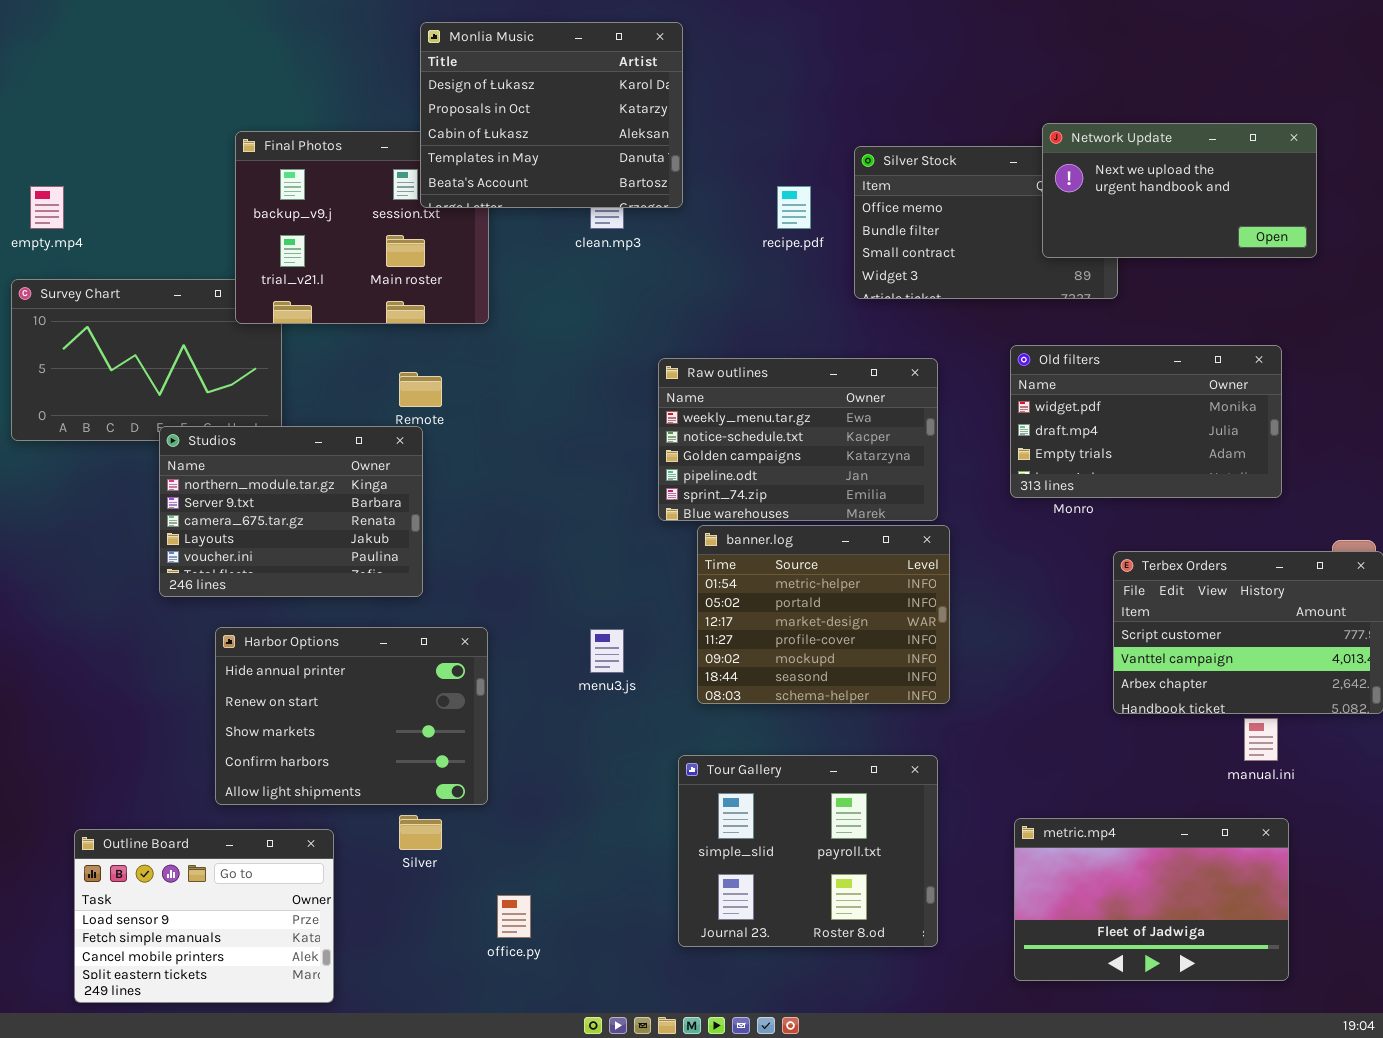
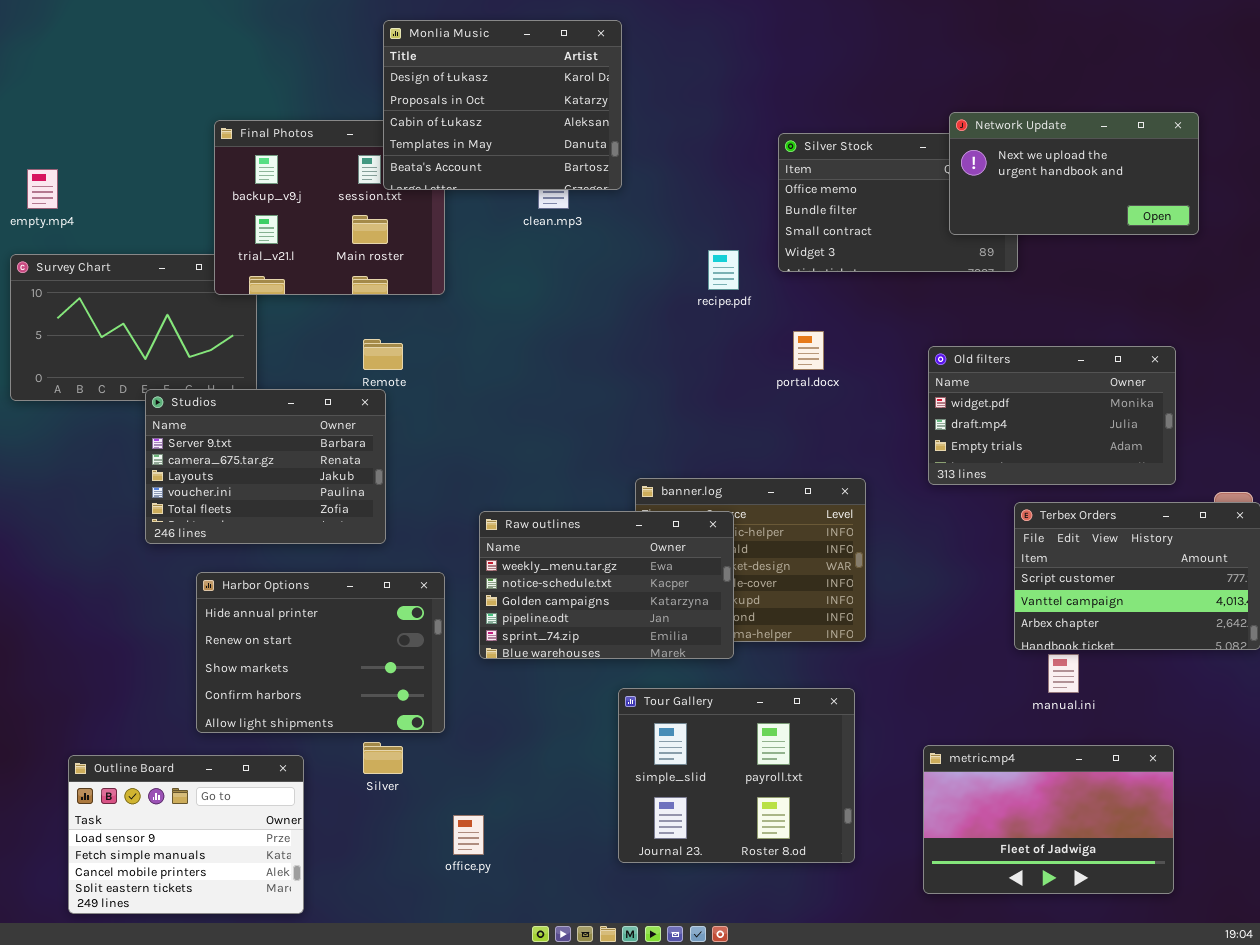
recipe.pdf: [777,186,811,229] -> [708,250,739,290], moved
Old filters: [1010,345,1282,498] -> [928,346,1176,485], moved
Raw outlines: [658,358,938,521] -> [479,511,734,659], moved
Studios: [159,426,423,597] -> [145,389,386,544], scrolled down 1 row
manual.ini: [1244,718,1278,761] -> [1048,654,1079,693], moved

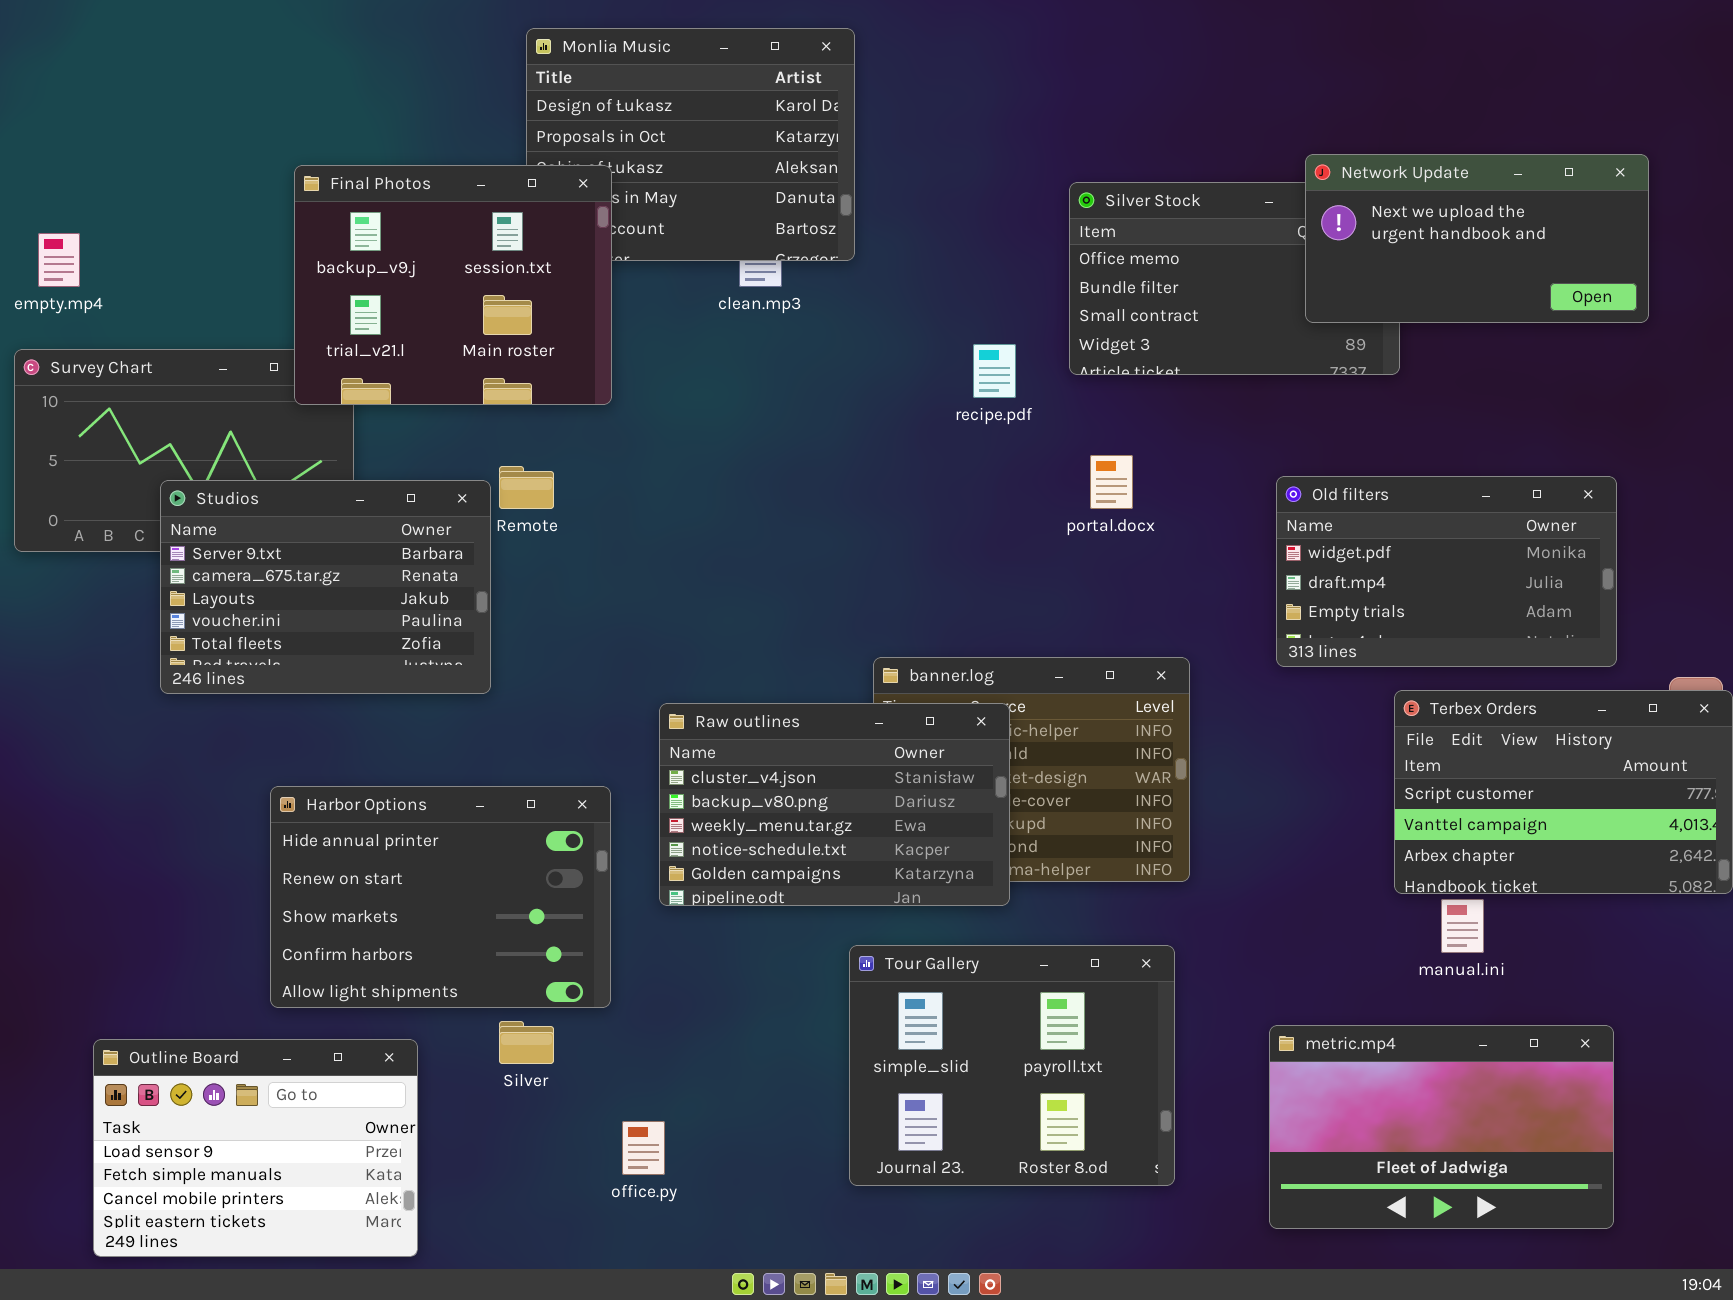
Final Photos: [214,120,445,295] -> [294,165,612,405], raised
Studios: [145,389,386,544] -> [160,480,491,694], moved
Raw outlines: [479,511,734,659] -> [659,703,1010,906], scrolled up 2 rows

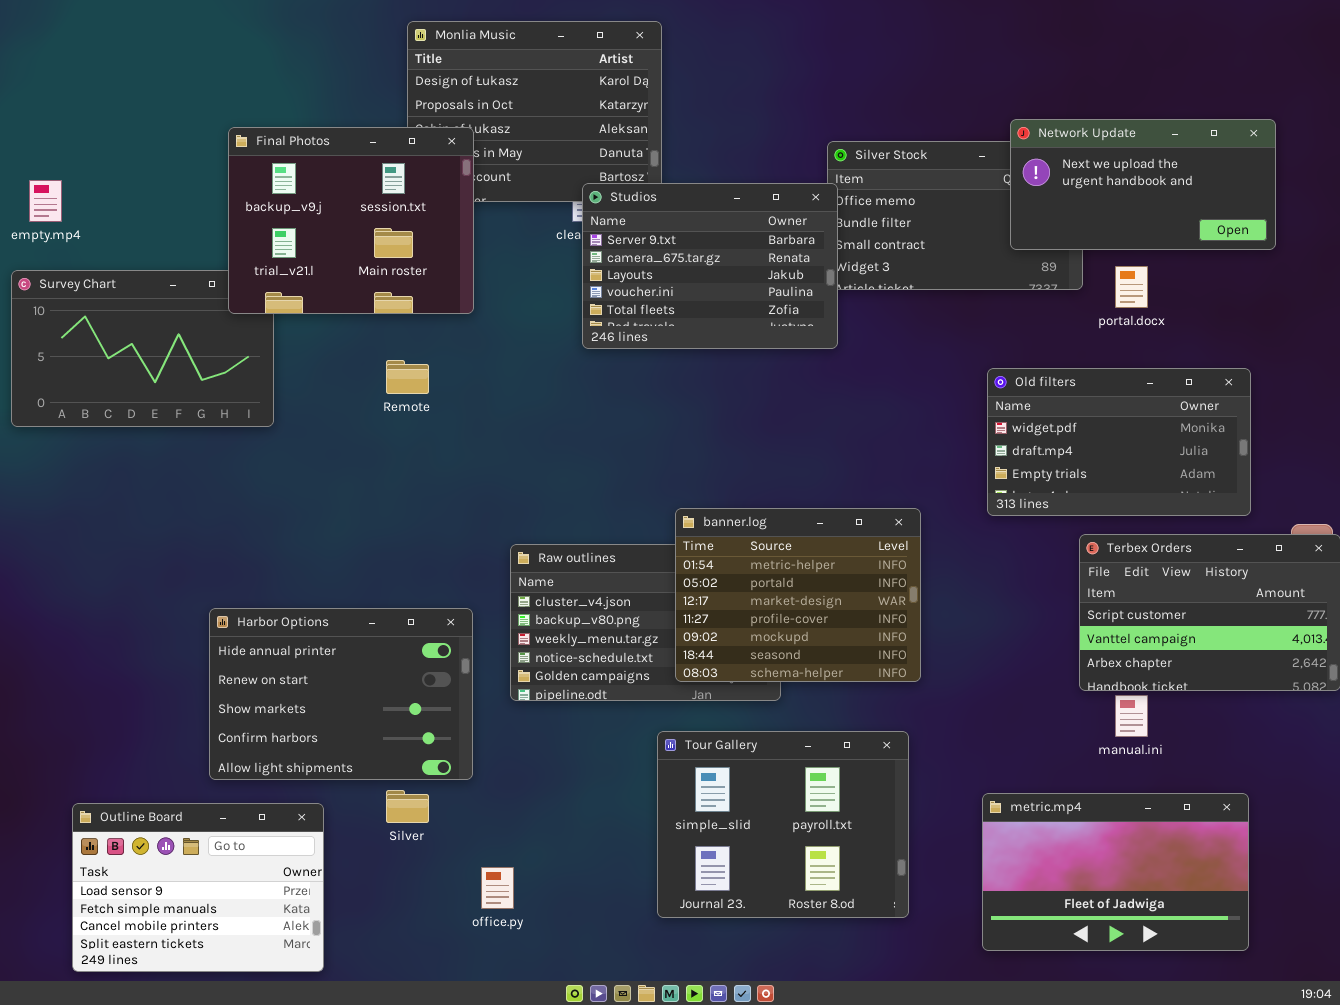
portal.docx: [1090,455,1133,509] -> [1115,266,1148,308], moved
Studios: [160,480,491,694] -> [582,183,838,349], moved
banner.log: [873,657,1190,882] -> [675,508,921,682], raised

